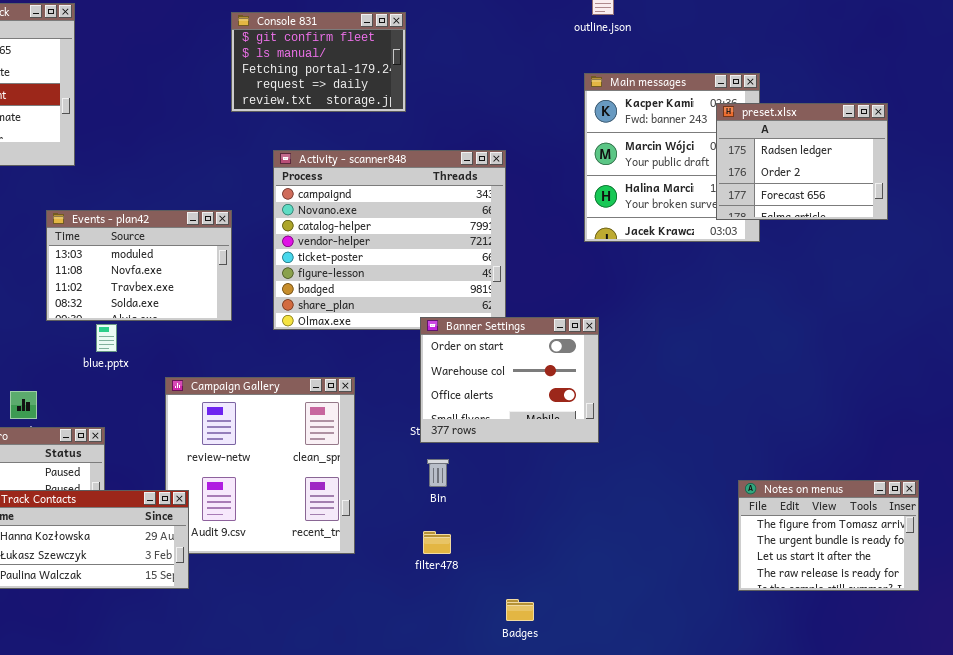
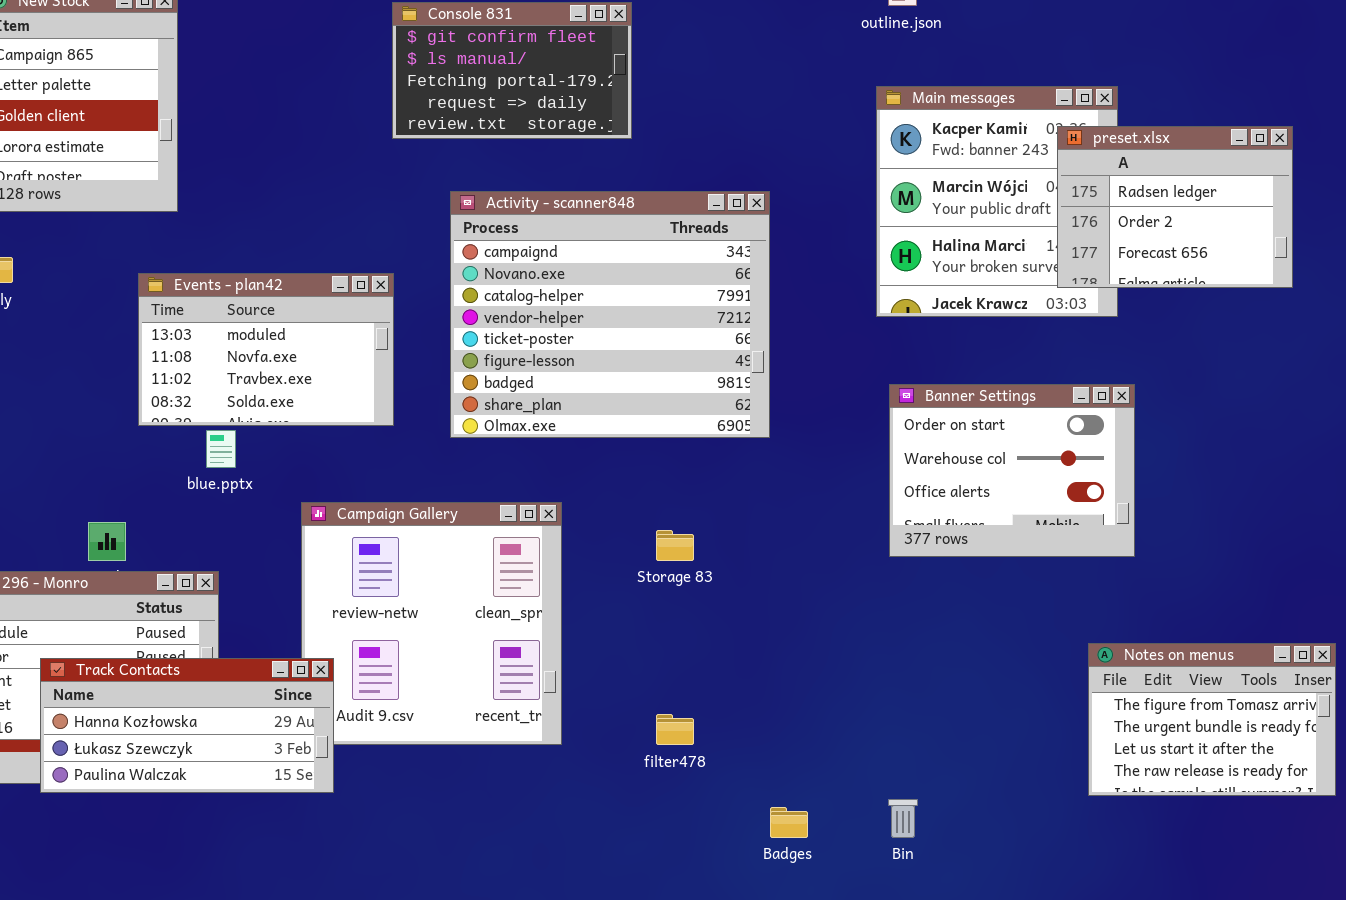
Banner Settings: [420,317,599,443] -> [889,384,1135,557], moved
Bin: [427,459,449,487] -> [888,799,918,838], moved

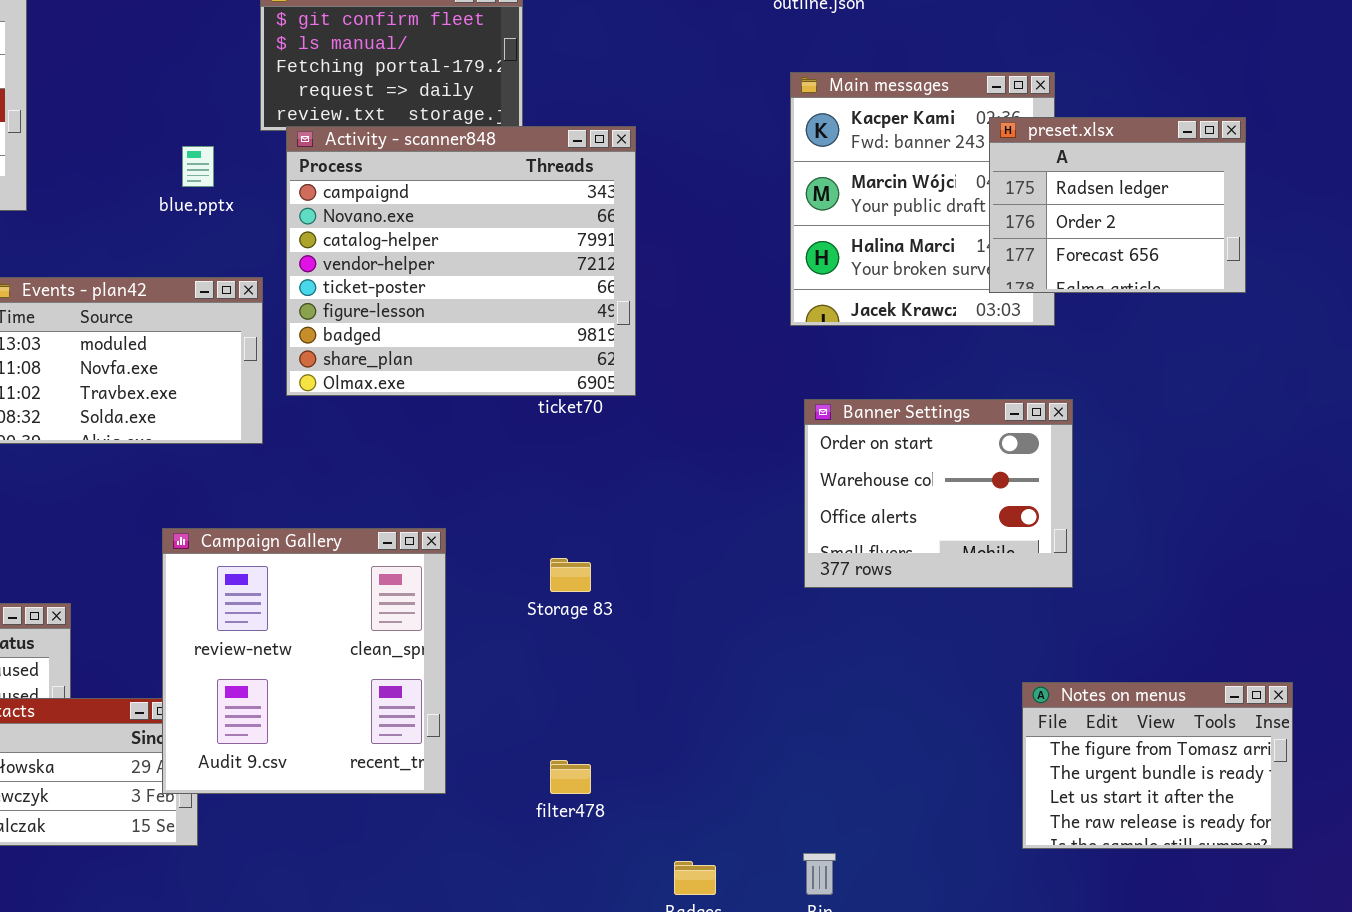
Activity - scanner848: [450,191,770,438] -> [286,126,636,396], moved
blue.pptx: [206,430,236,468] -> [182,146,214,187], moved
Campaign Gallery: [301,502,562,745] -> [162,528,446,794], raised

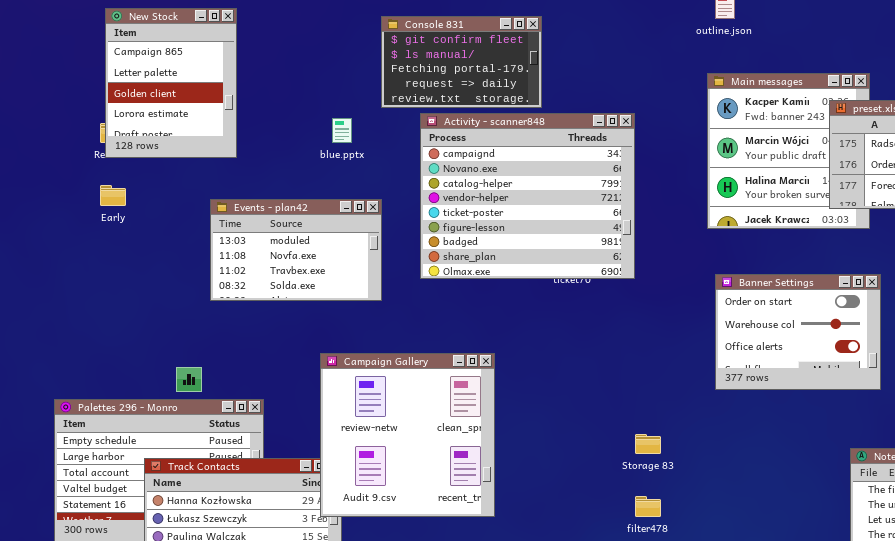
Activity - scanner848: [286,126,636,396] -> [420,113,635,279], moved
Storage 83: [550,558,591,592] -> [635,434,661,454], moved
filter478: [550,760,591,794] -> [635,496,661,517], moved

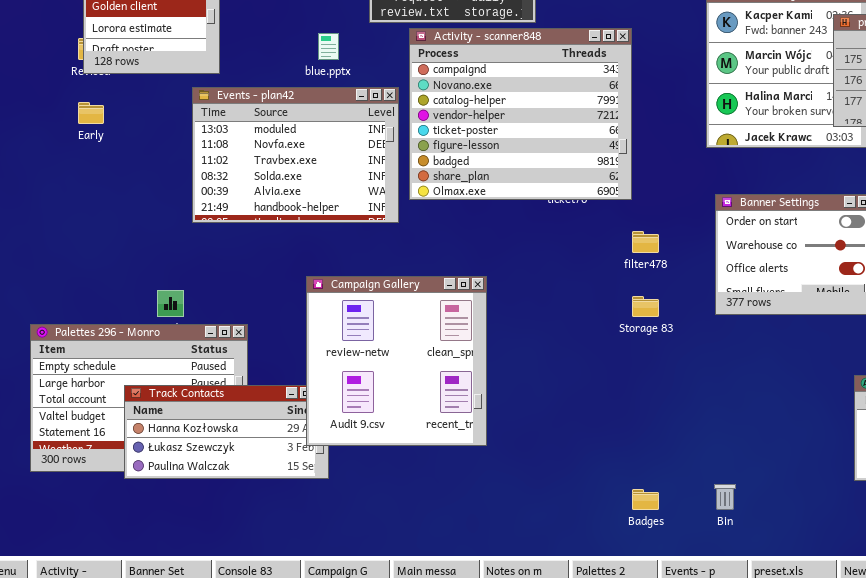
Events - plan42: [210,199,382,301] -> [192,87,399,223], resized
Storage 83: [635,434,661,454] -> [632,296,659,317], moved
filter478: [635,496,661,517] -> [632,231,659,253], moved

